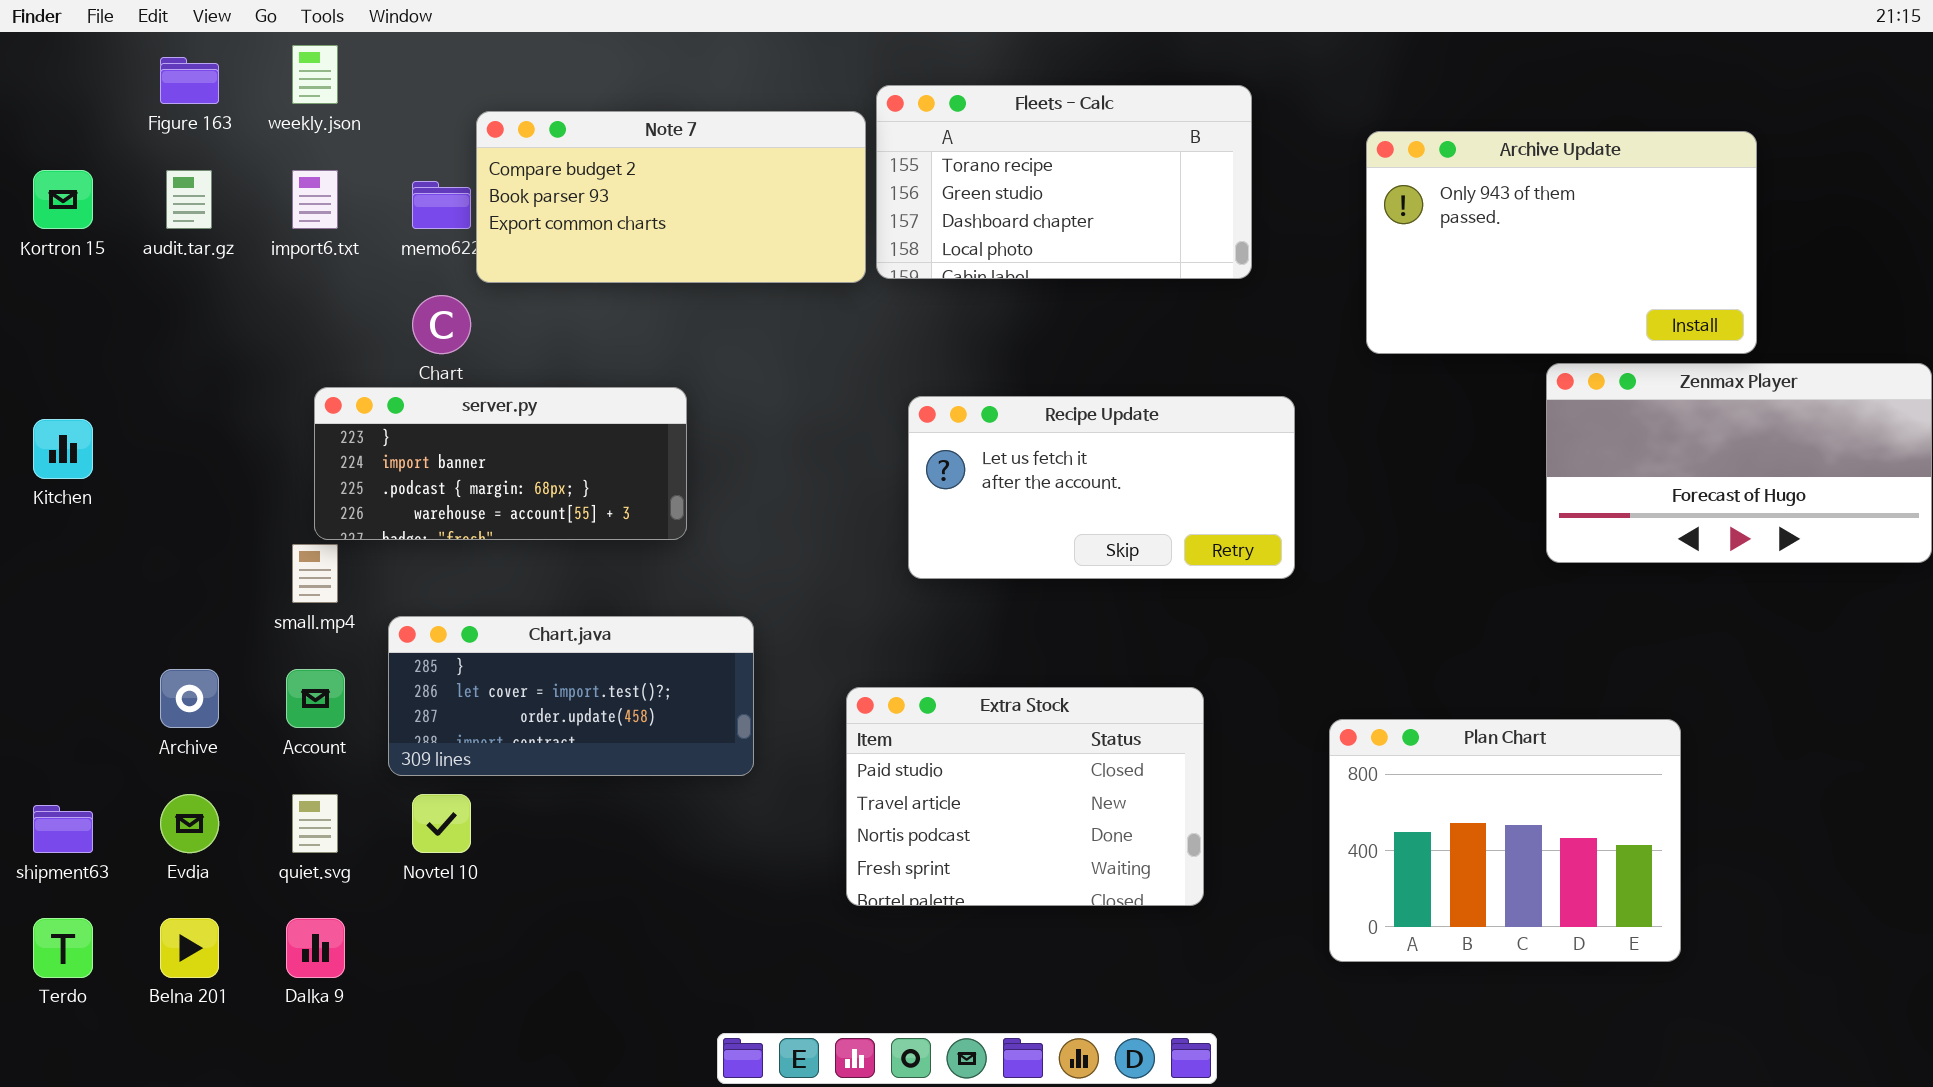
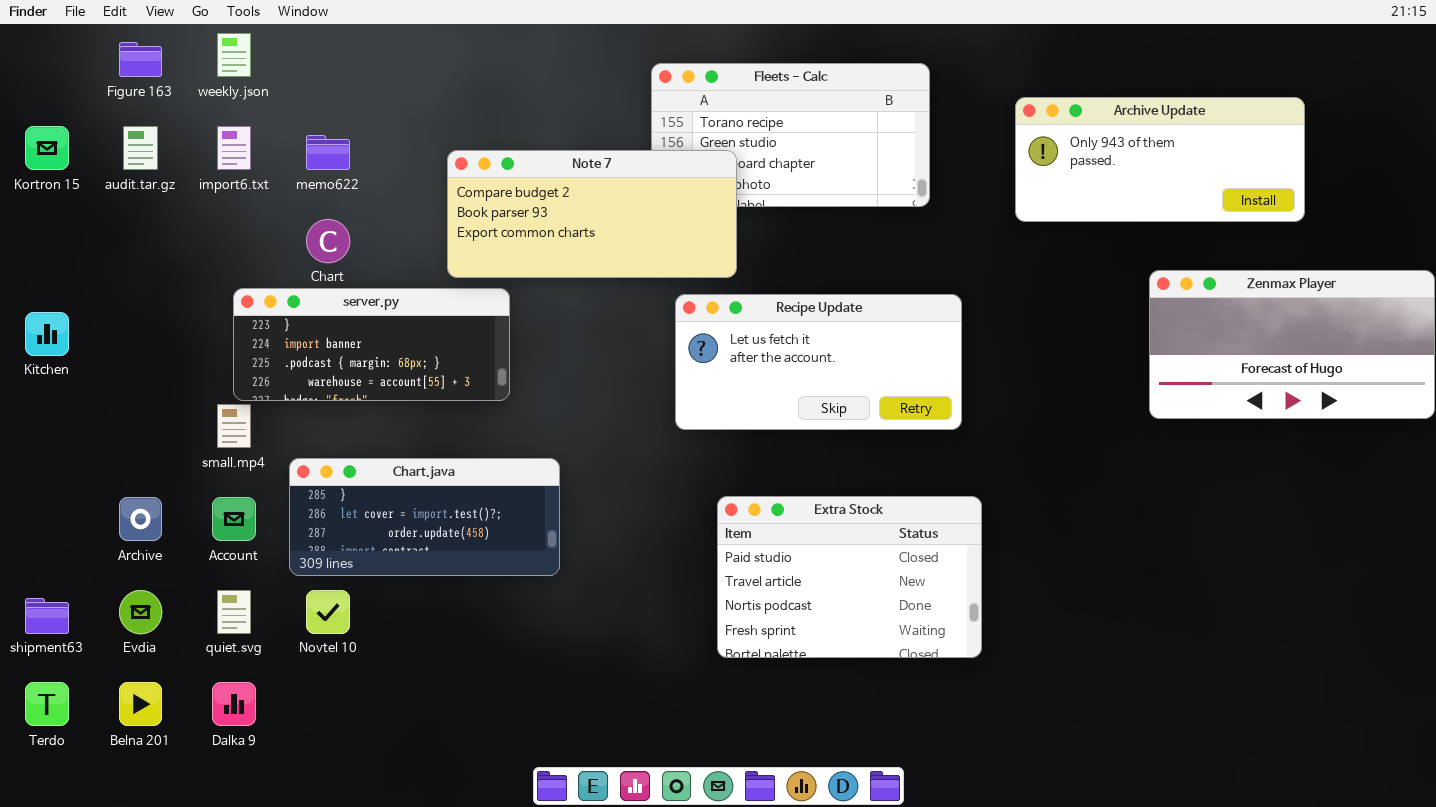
Note 7: [476,111,866,283] -> [447,150,737,278], moved
Archive Update: [1366,131,1757,354] -> [1015,97,1305,222], resized
Extra Stock: [846,687,1204,906] -> [717,496,982,658], moved
Plan Chart: [1329,719,1681,962] -> none, closed

